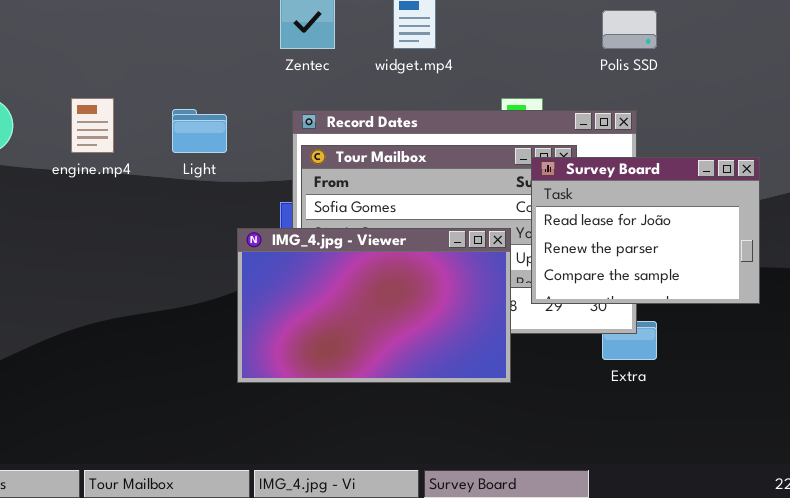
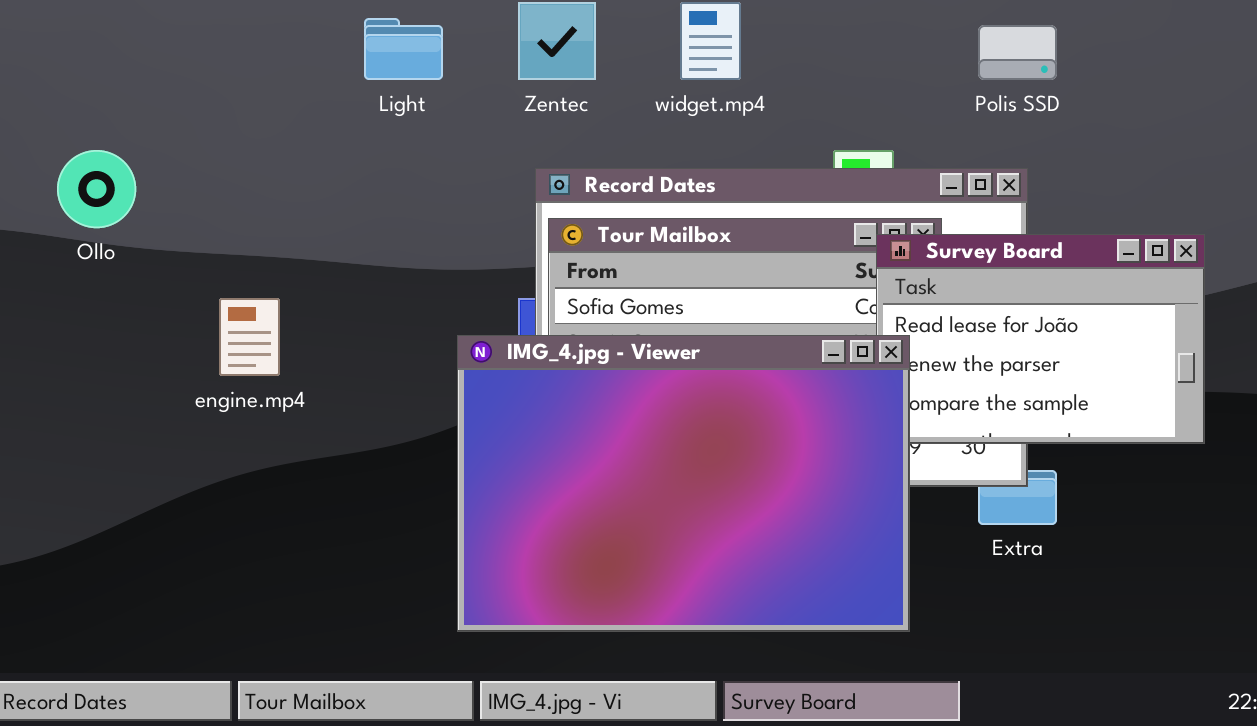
engine.mp4: [71,98,114,153] -> [219,298,280,376], moved
Light: [172,109,227,153] -> [364,18,443,80], moved
IMG_4.jpg - Viewer: [237,228,511,383] -> [457,335,910,632], resized

